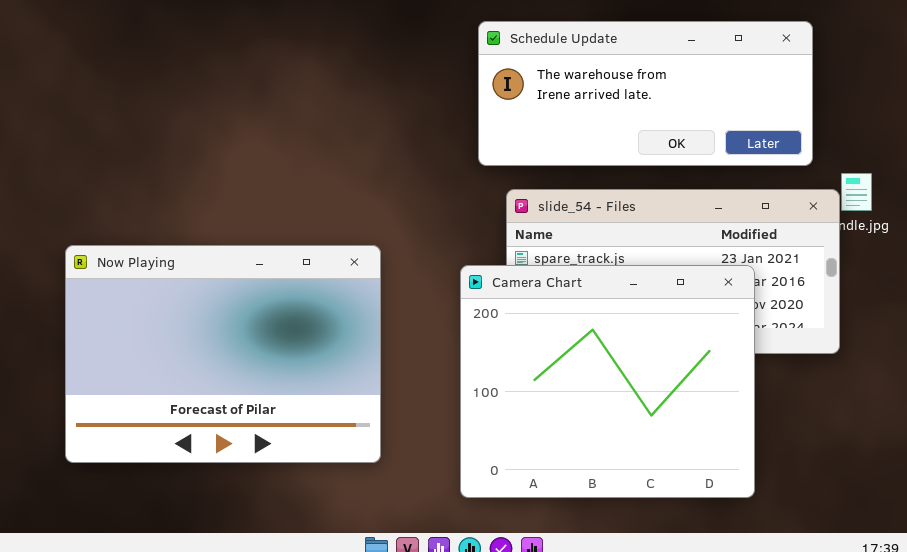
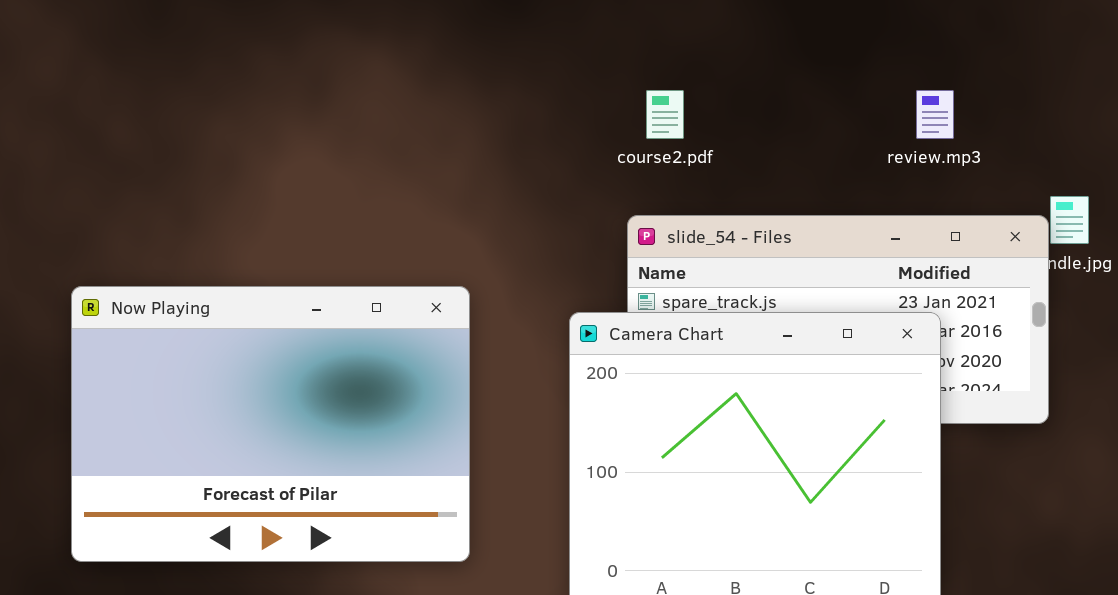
Schedule Update: [478,21,813,166] -> none, closed

